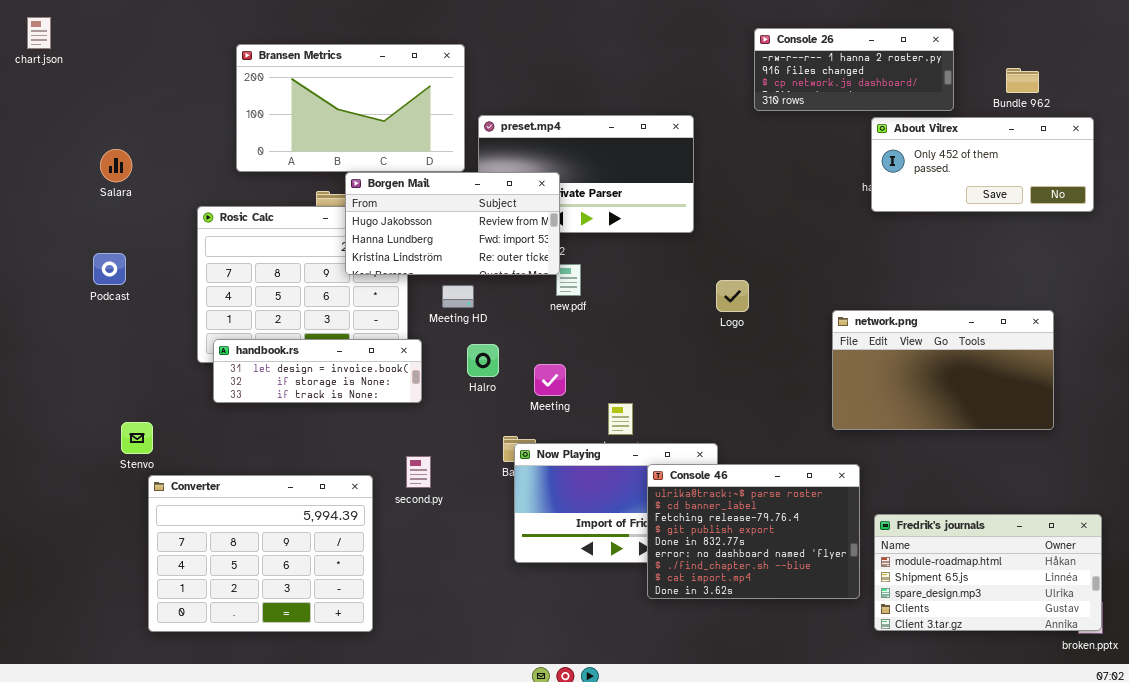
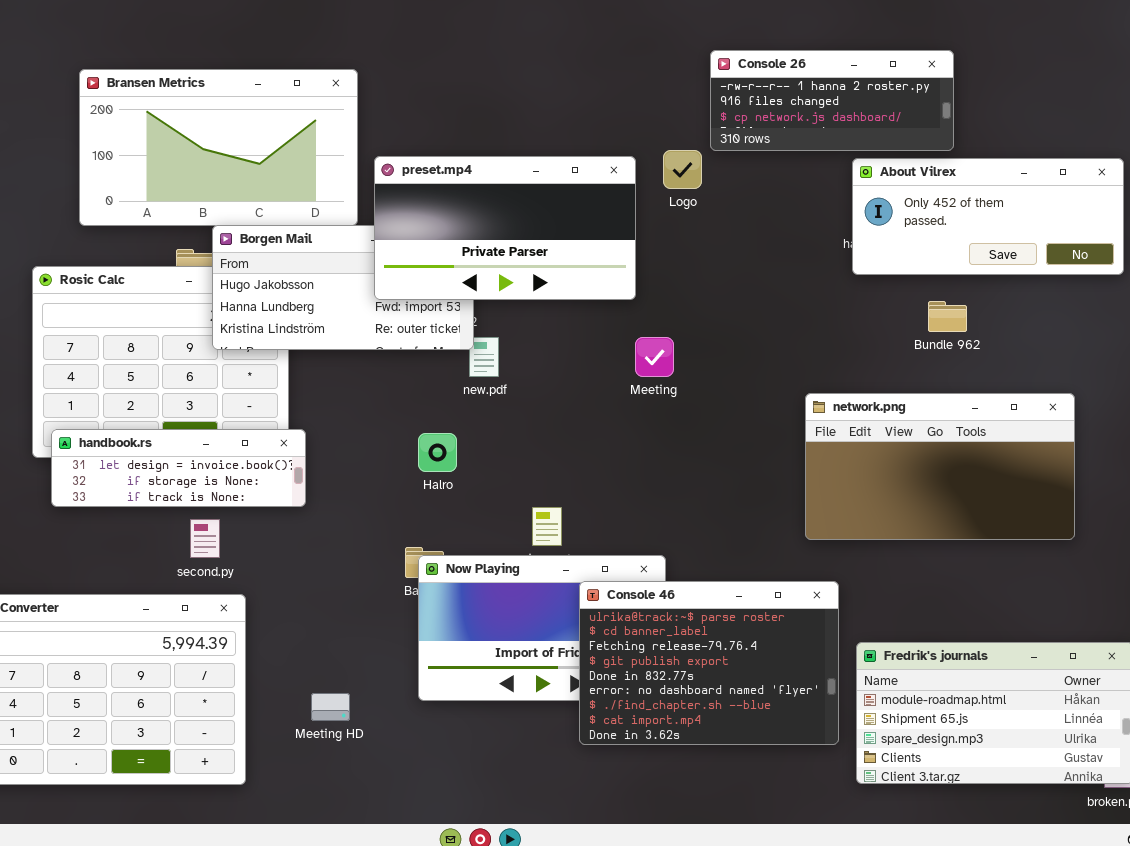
Bundle 962: [1006,68,1039,93] -> [928,301,967,332], moved
preset.mp4: [478,115,694,233] -> [374,156,636,300], raised
Logo: [716,280,749,312] -> [663,150,702,189], moved
Meeting HD: [442,285,474,308] -> [311,693,350,721], moved
Halro: [467,344,499,377] -> [418,433,457,472], moved
Meeting: [534,364,566,396] -> [635,337,674,377], moved
second.py: [406,456,431,488] -> [190,519,220,558], moved

